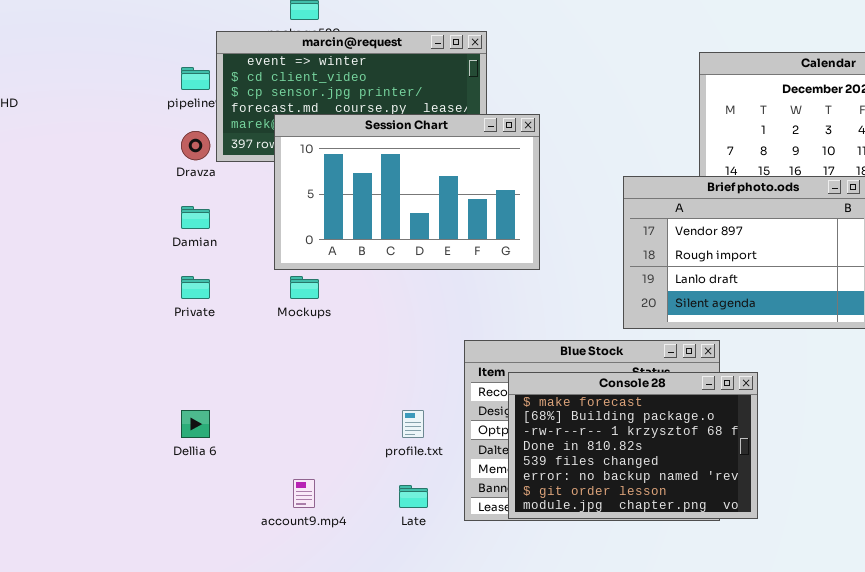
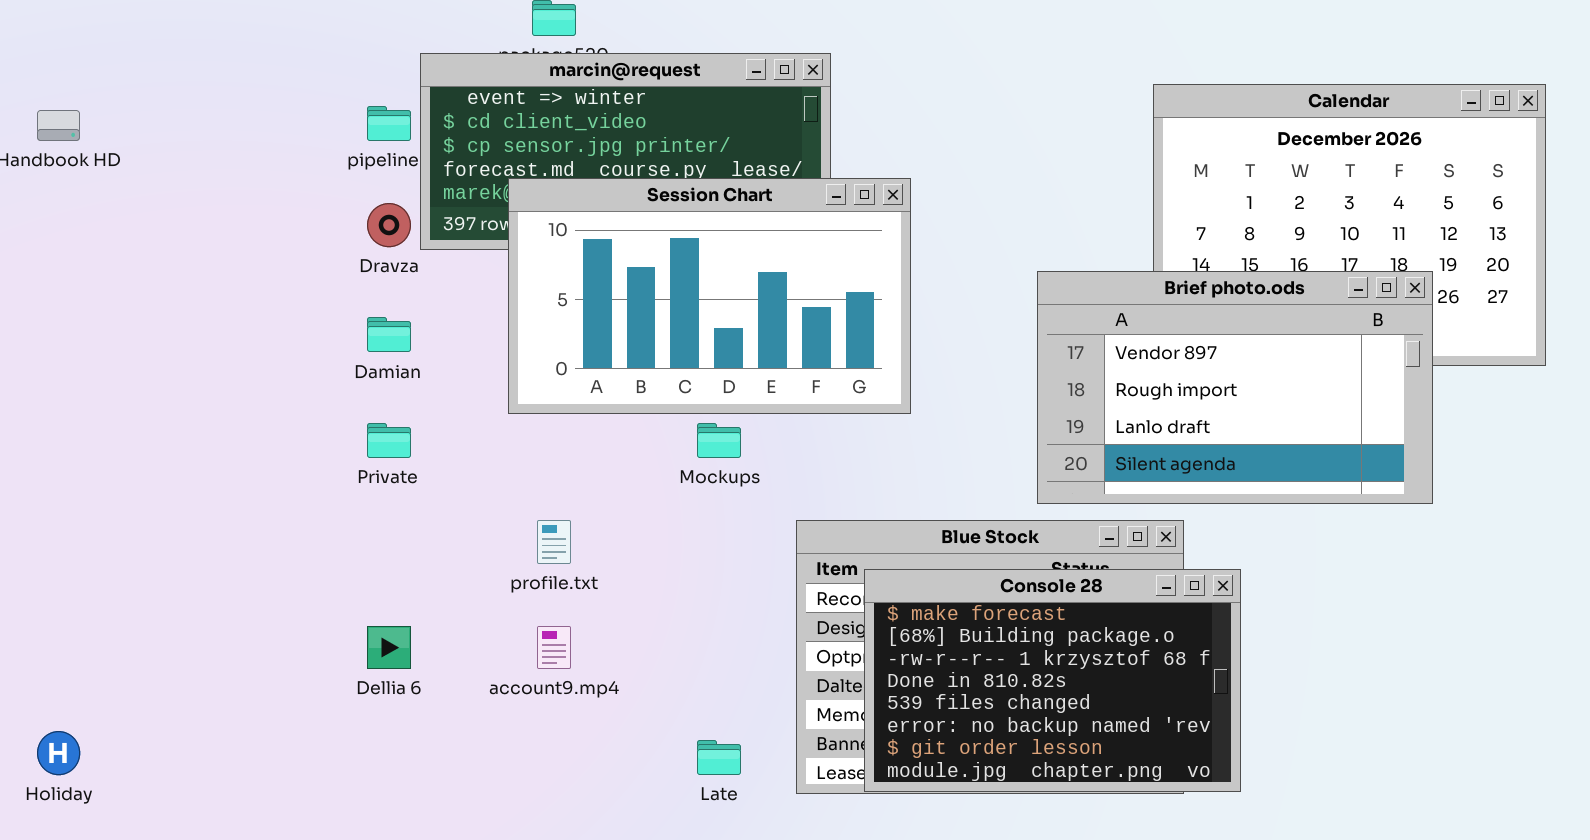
Mockups: [290,276,319,299] -> [697,423,741,458], moved
profile.txt: [402,410,424,438] -> [537,520,571,564], moved
account9.mp4: [293,479,315,508] -> [537,626,571,669], moved

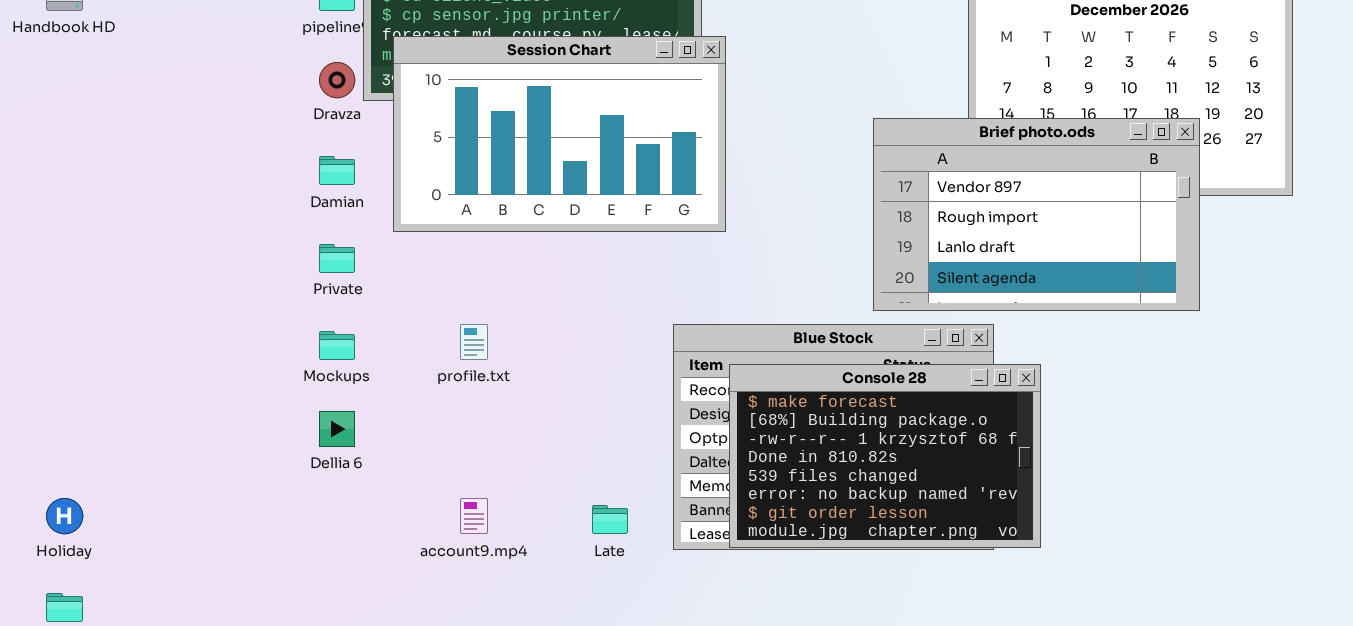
Session Chart: [508,178,911,414] -> [393,36,726,232], moved
Mockups: [697,423,741,458] -> [319,331,355,360], moved
account9.mp4: [537,626,571,669] -> [460,498,488,534], moved

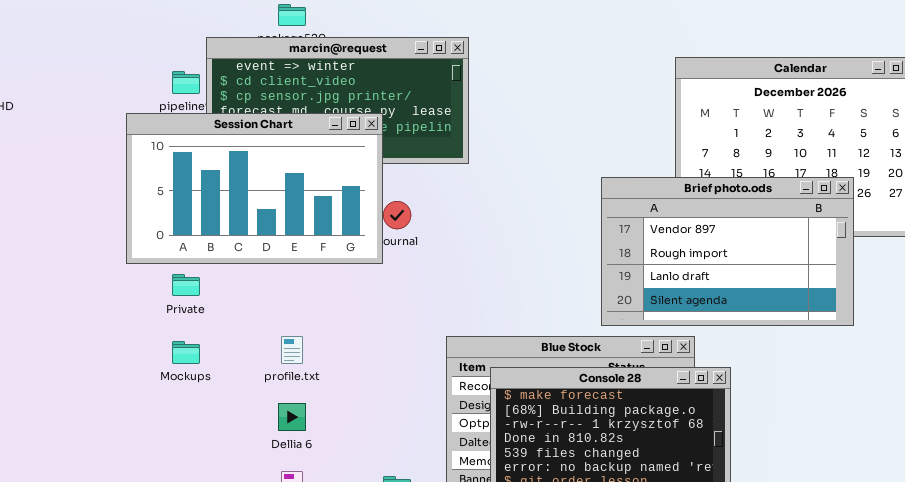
Session Chart: [393,36,726,232] -> [126,113,383,264], moved
Dellia 6: [319,411,355,447] -> [278,403,306,431], moved

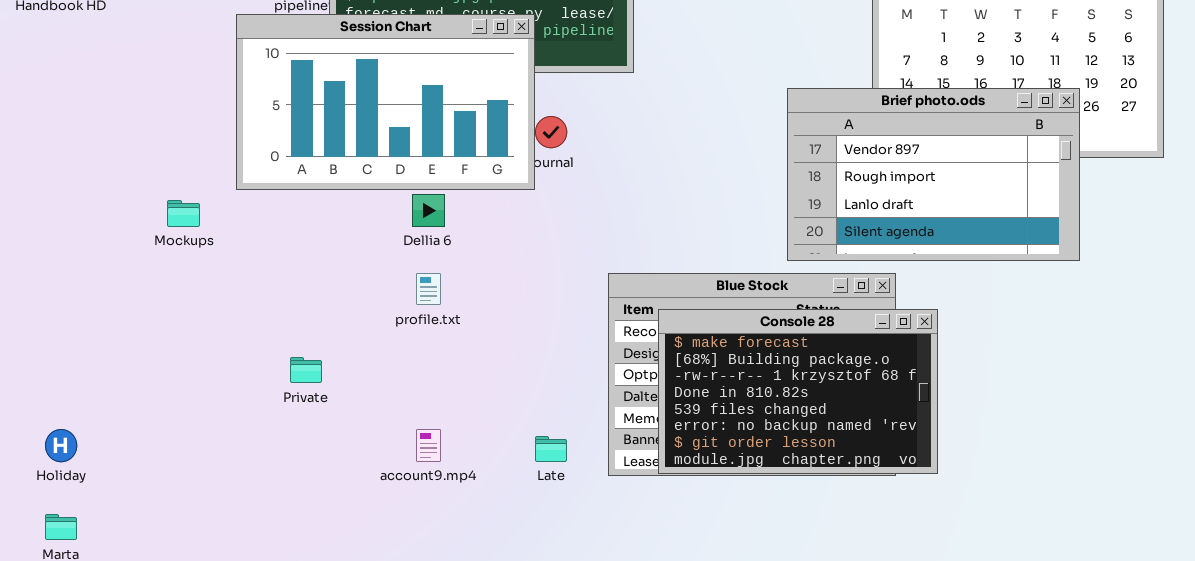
Private: [172,274,200,296] -> [290,357,322,383], moved
Mockups: [172,341,200,364] -> [167,200,200,227], moved
Dellia 6: [278,403,306,431] -> [412,194,445,227], moved

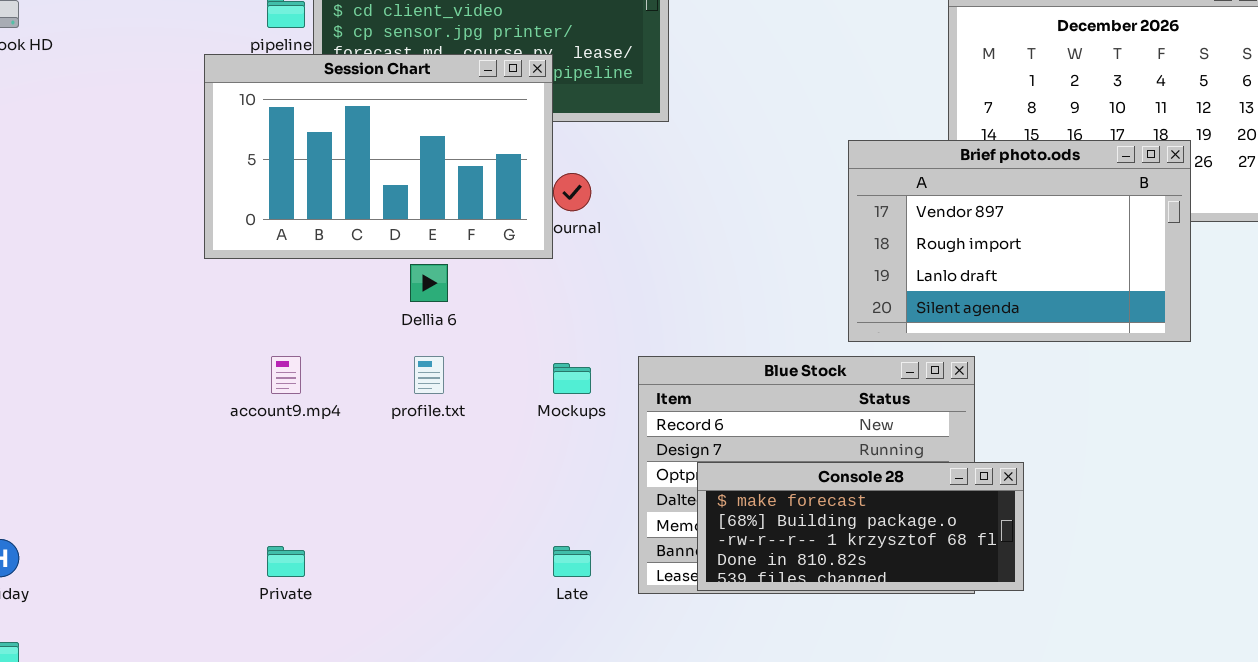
Mockups: [167,200,200,227] -> [553,363,591,394], moved
Console 28: [658,309,938,474] -> [697,462,1024,591], resized
Private: [290,357,322,383] -> [267,546,305,577], moved
account9.mp4: [416,429,441,462] -> [271,356,301,394], moved

